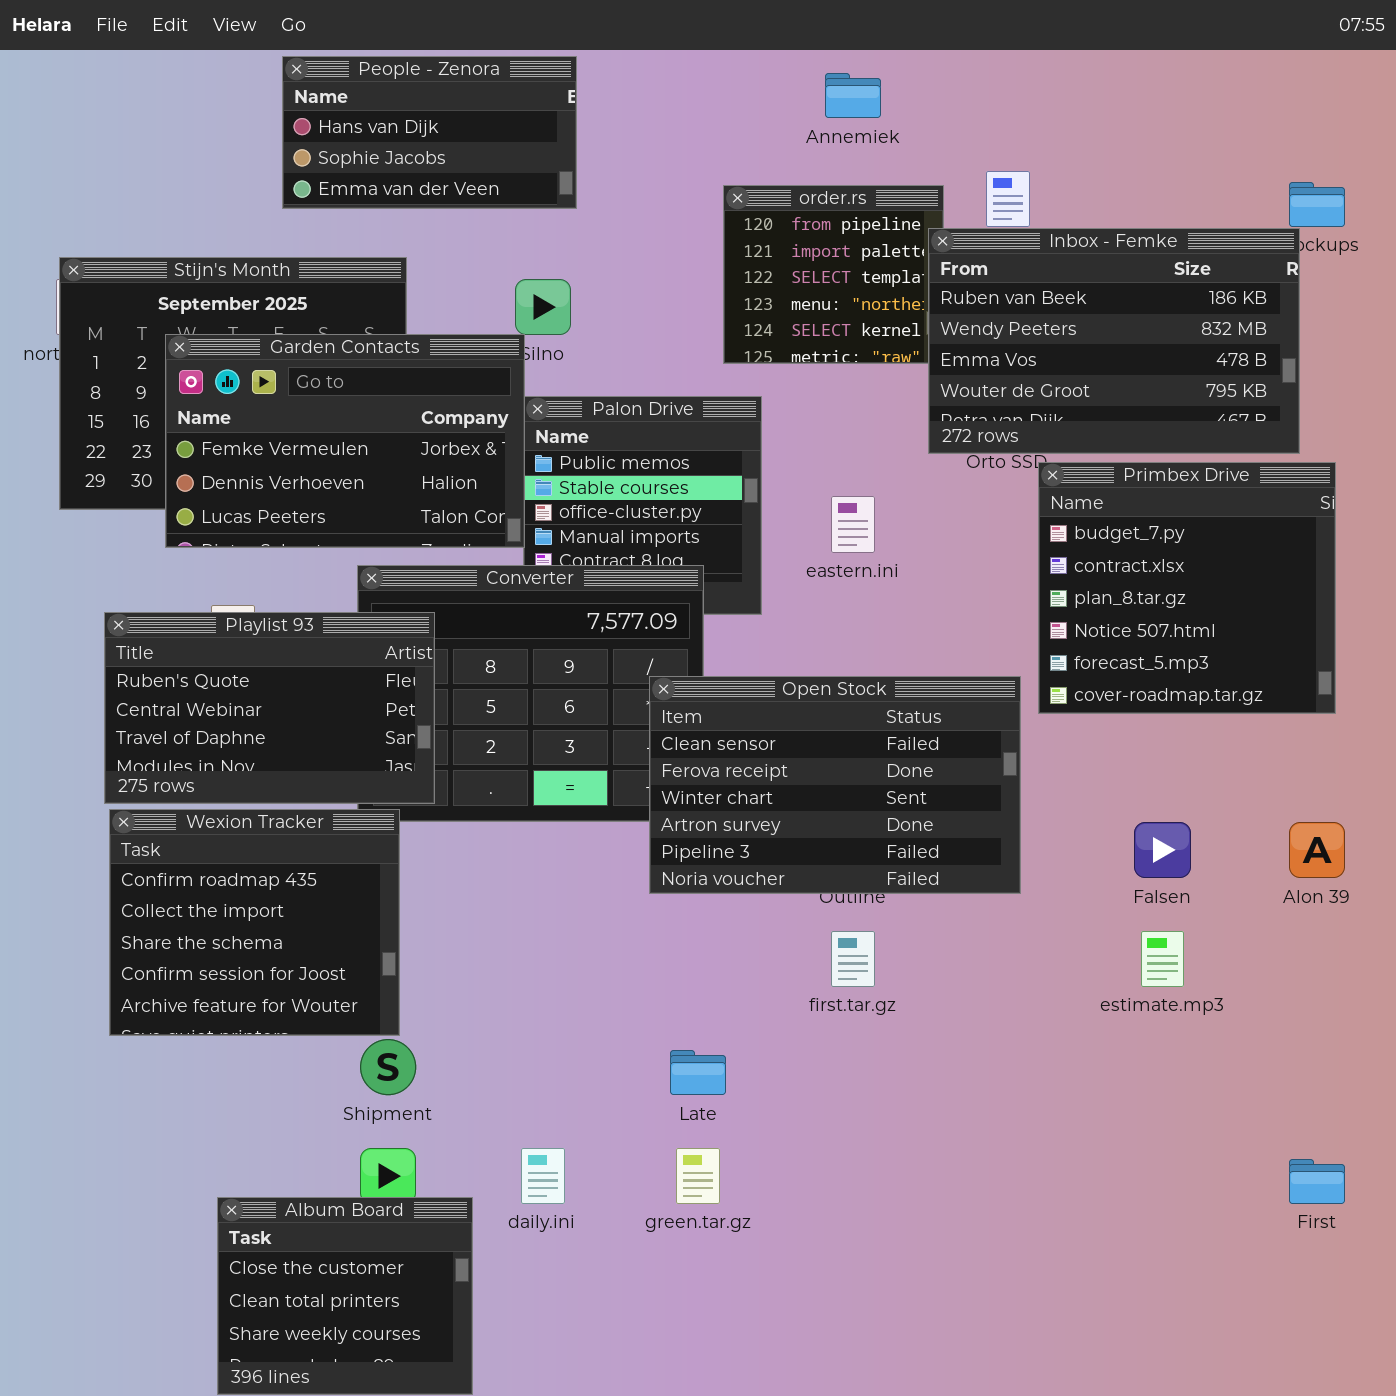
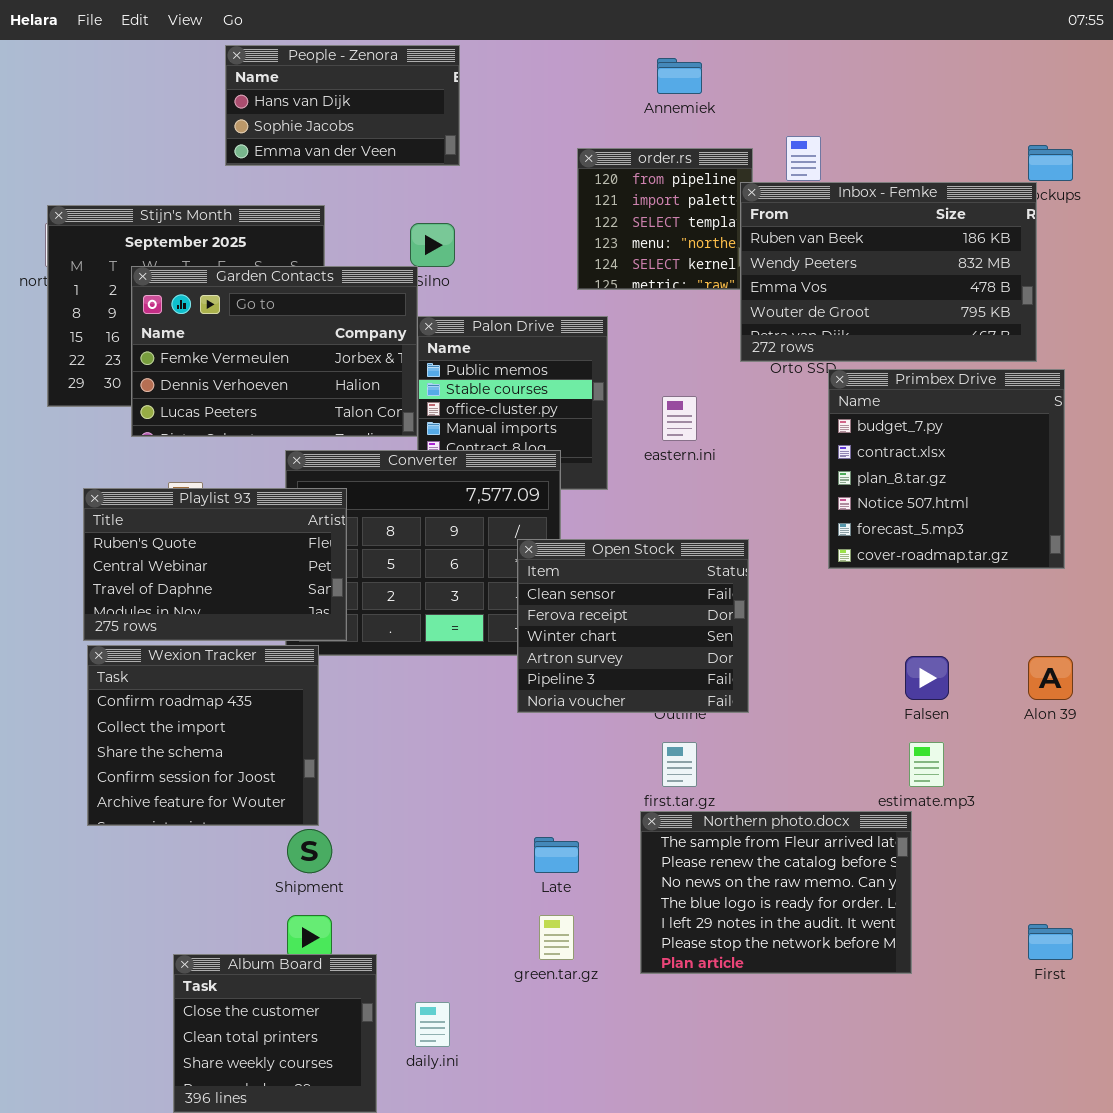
Open Stock: [649,676,1021,894] -> [517,539,749,713], resized
Northern photo.docx: none -> [640,811,912,974], opened
daily.ini: [521,1148,565,1204] -> [415,1002,450,1047], moved

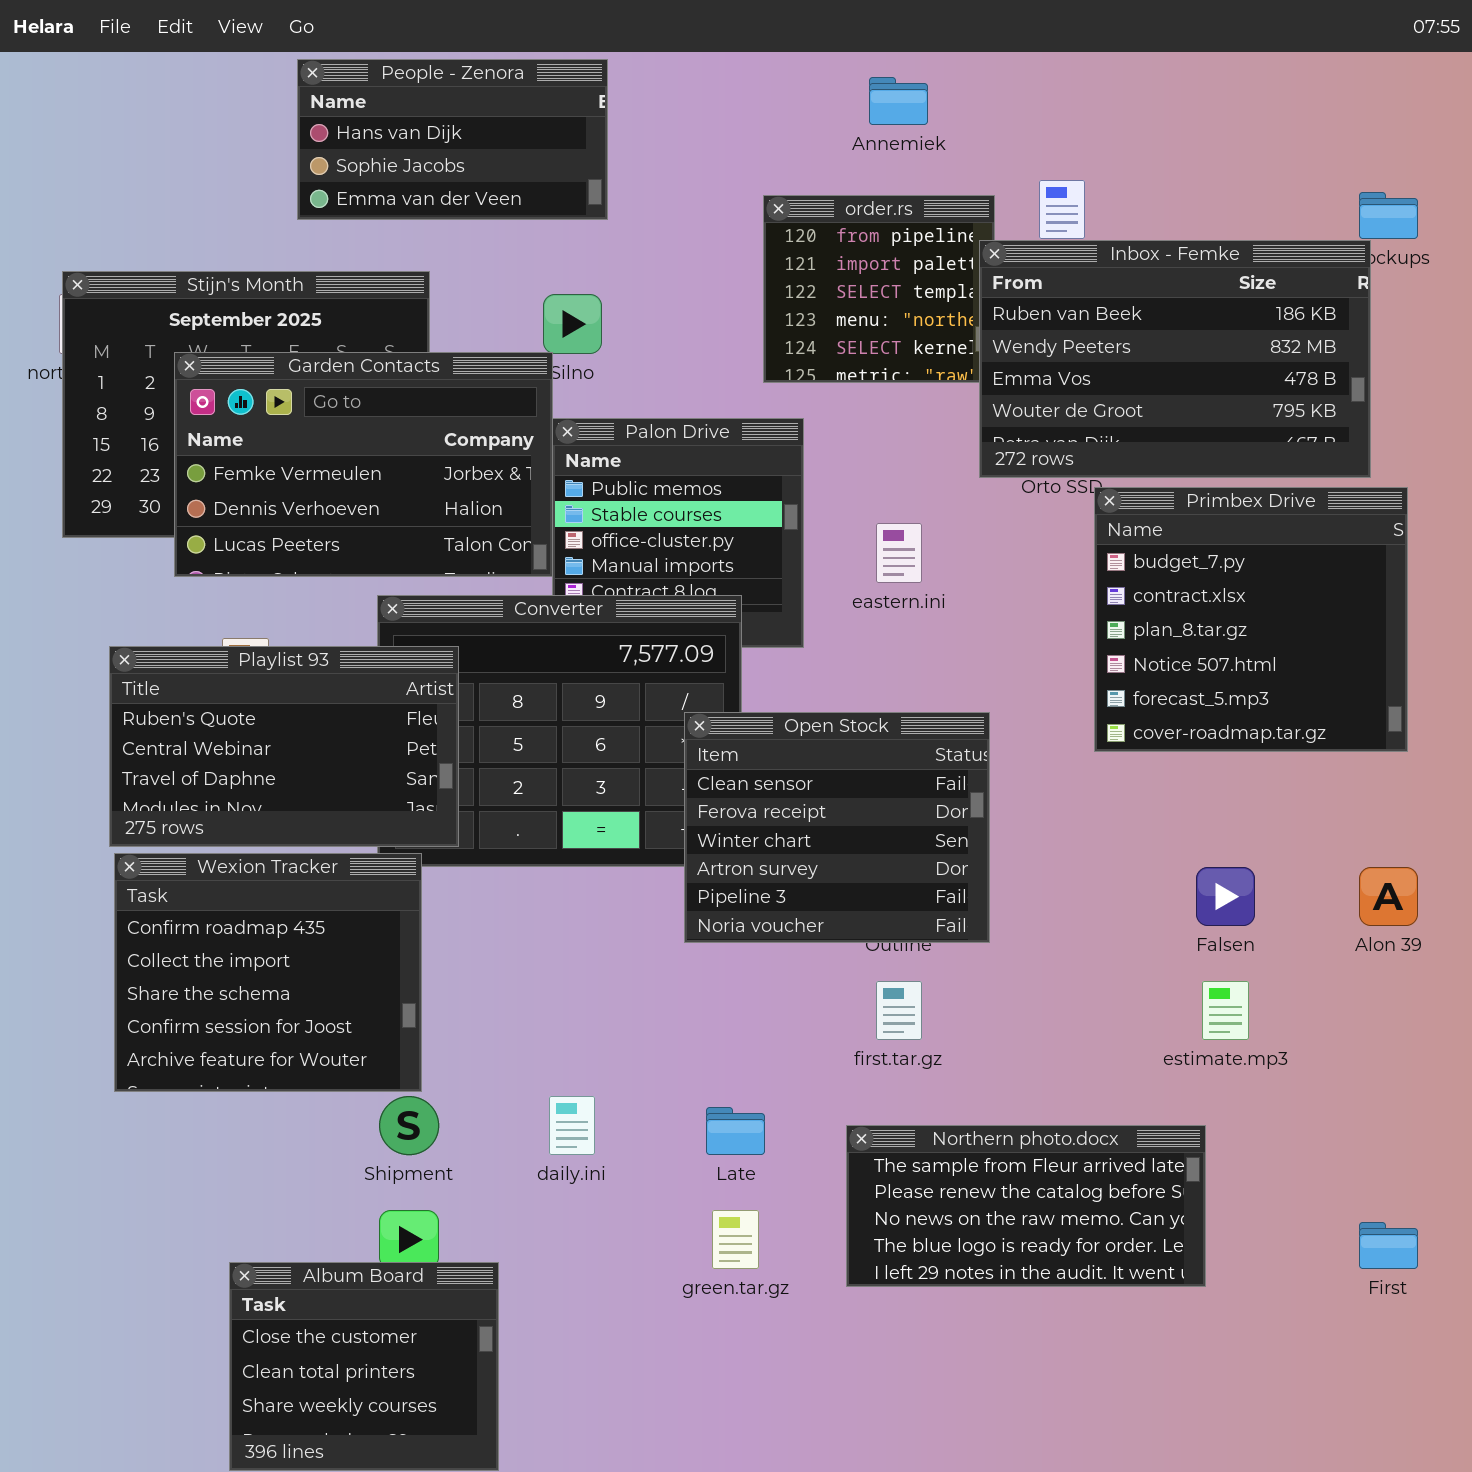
Northern photo.docx: [640,811,912,974] -> [846,1125,1206,1287], resized
daily.ini: [415,1002,450,1047] -> [549,1096,595,1155], moved

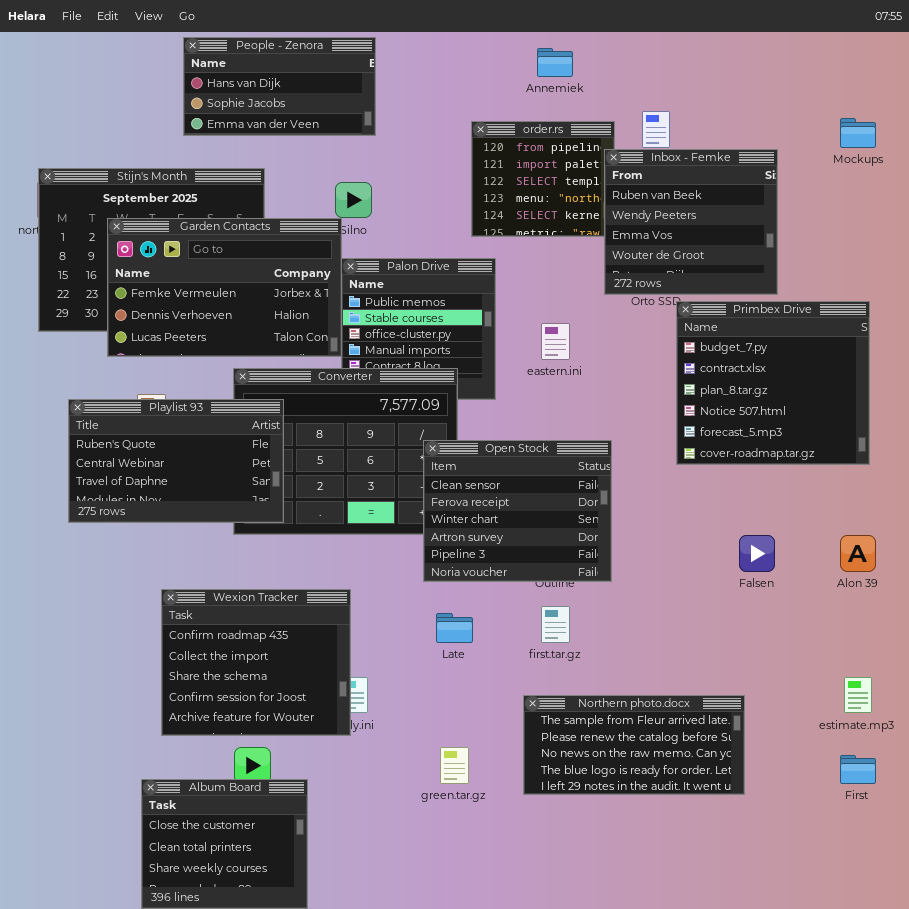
Inbox - Femke: [979,240,1371,478] -> [604,149,778,295], resized
Wexion Tracker: [114,853,422,1092] -> [161,589,351,736], moved
estimate.mp3: [1202,981,1249,1040] -> [844,677,872,713], moved
Late: [706,1107,765,1155] -> [436,613,473,643], moved

